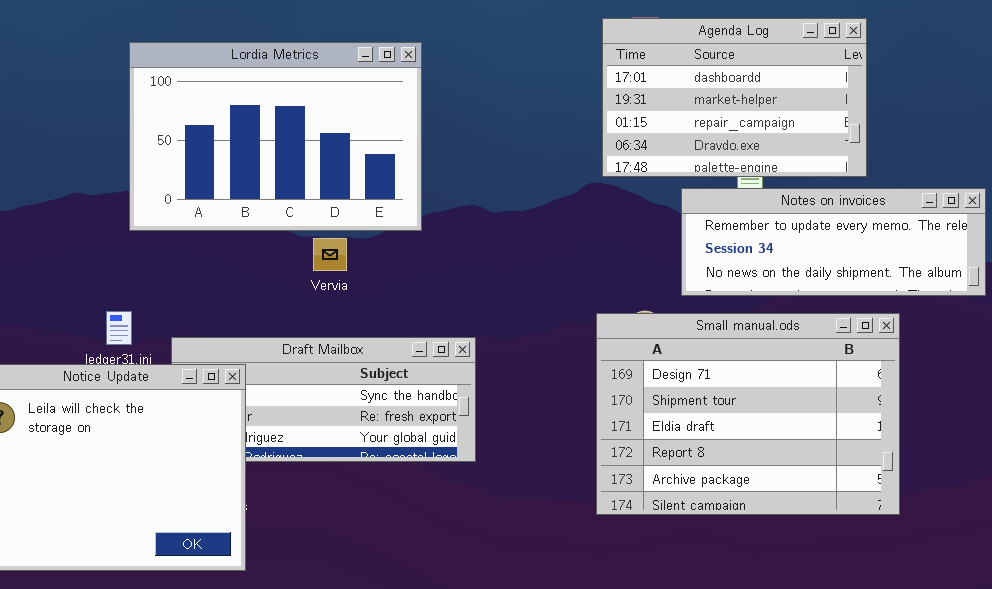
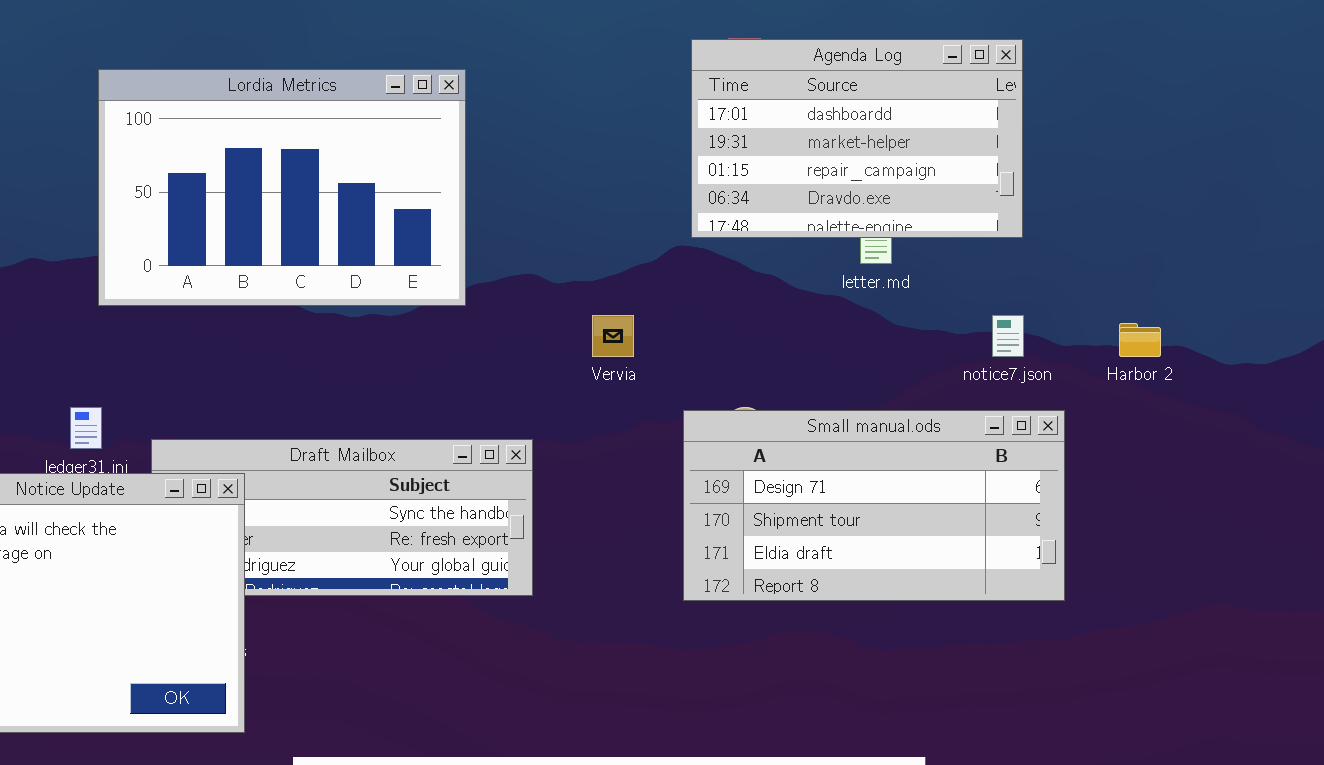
Notes on invoices: [681,188,986,296] -> none, closed
Vervia: [313,238,347,271] -> [592,315,634,357], moved
Small manual.ods: [596,313,900,515] -> [683,410,1065,601], resized

